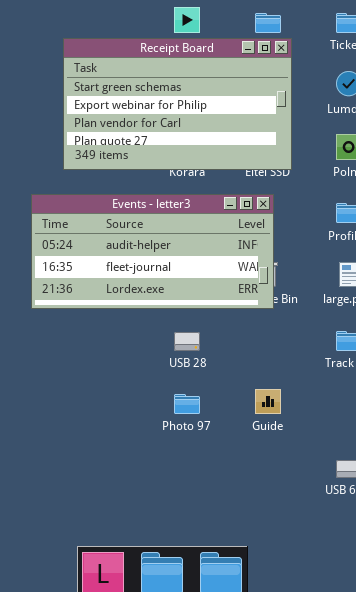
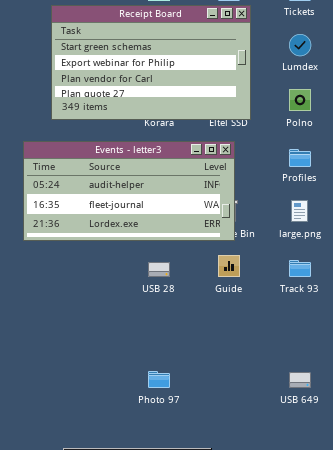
Guide: [255,389,281,414] -> [218,255,240,277], moved
Photo 97: [174,394,200,414] -> [148,371,170,388], moved

